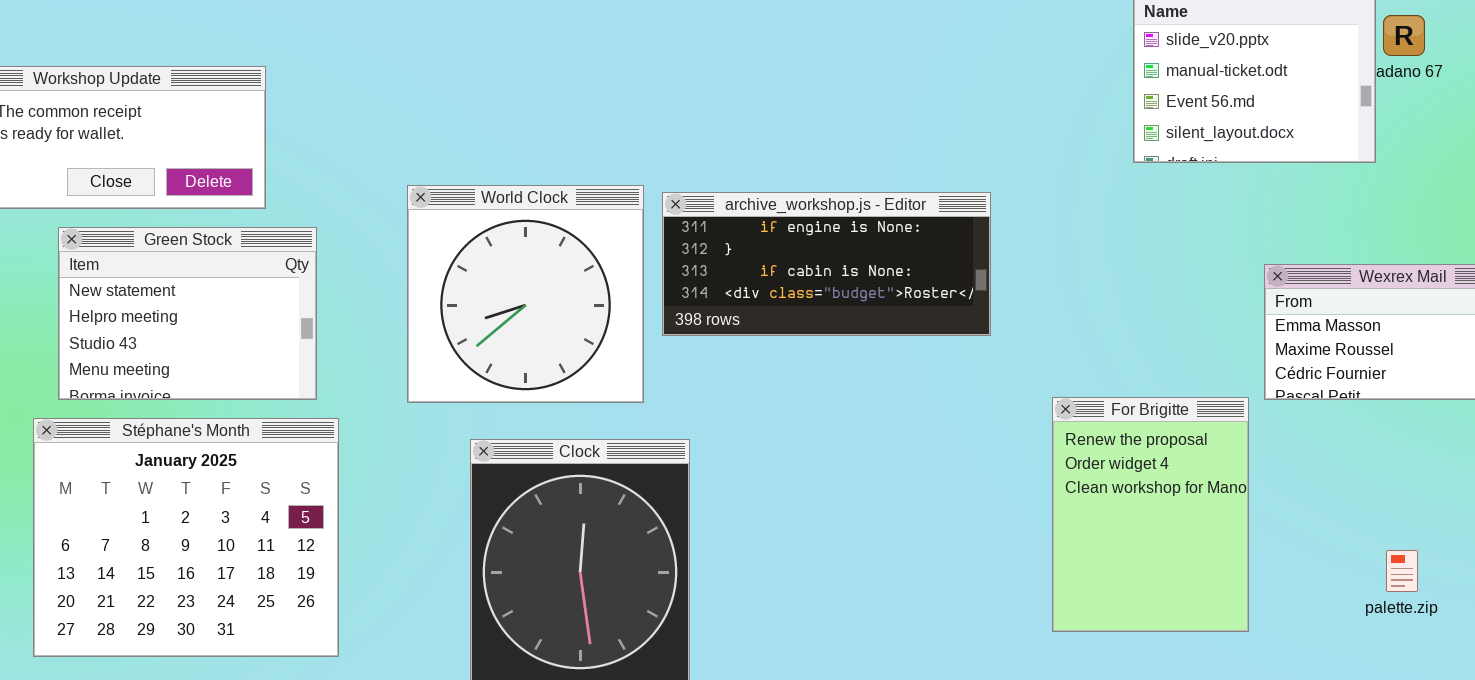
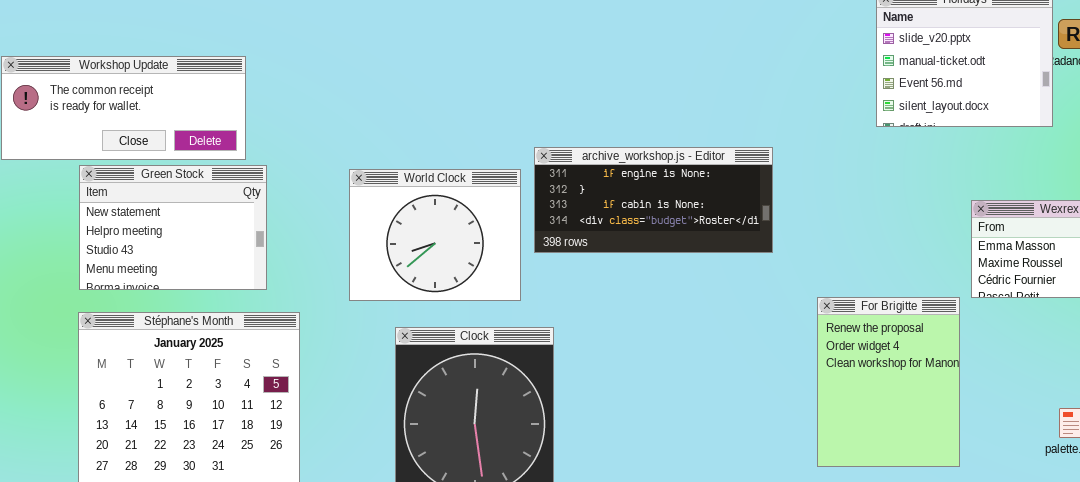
World Clock: [407,185,644,403] -> [349,169,521,301], resized
Green Stock: [58,227,317,400] -> [79,165,267,290], moved

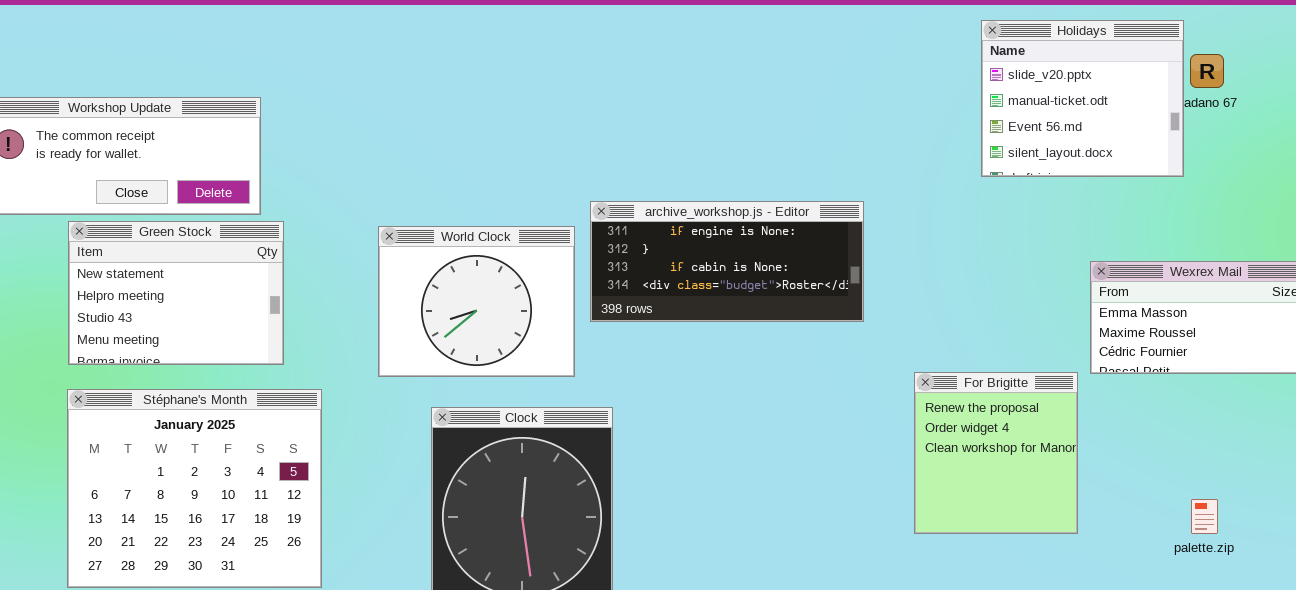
For Brigitte: [817,297,960,467] -> [914,372,1078,534], resized

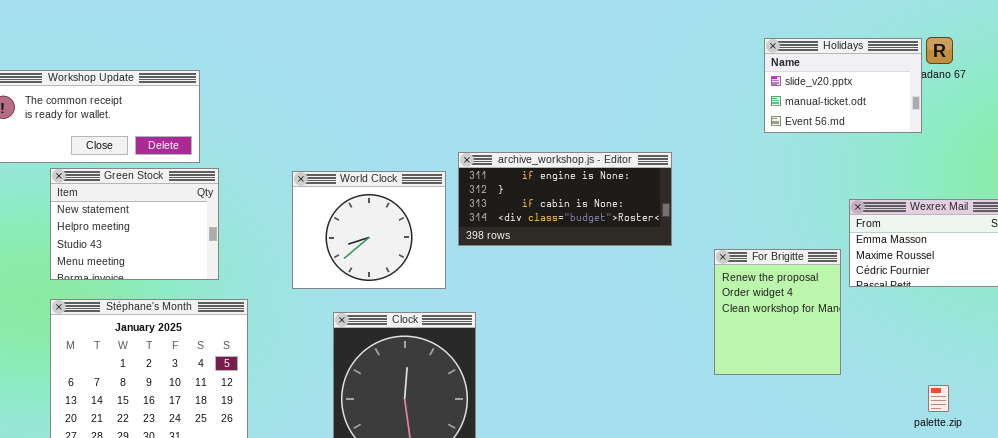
Holidays: [981,20,1184,177] -> [764,38,922,133], resized
For Brigitte: [914,372,1078,534] -> [714,249,841,375], moved

